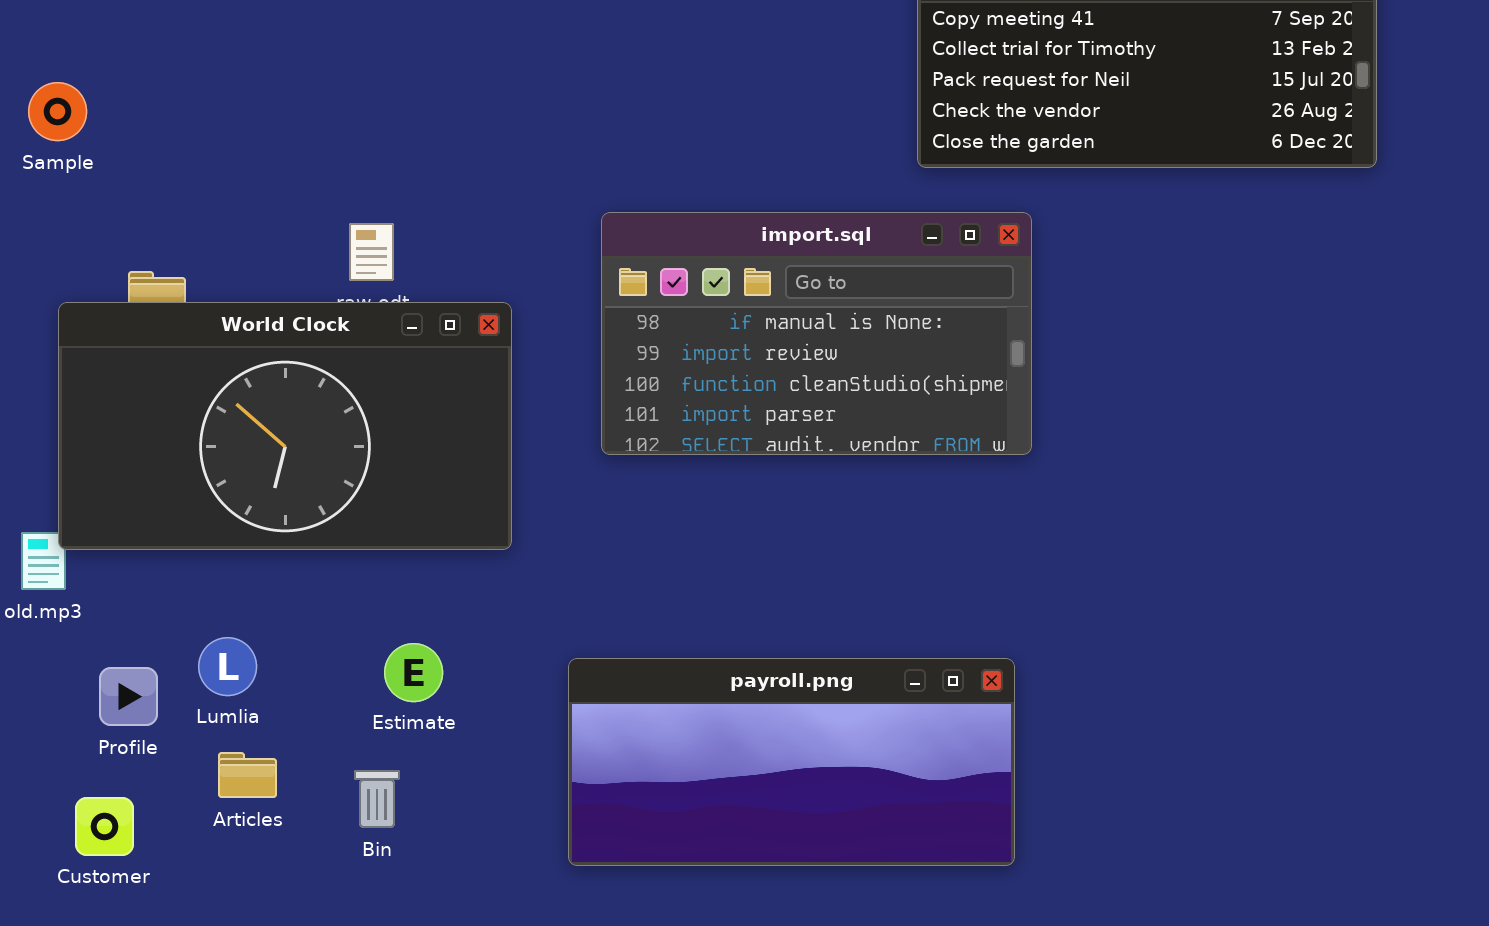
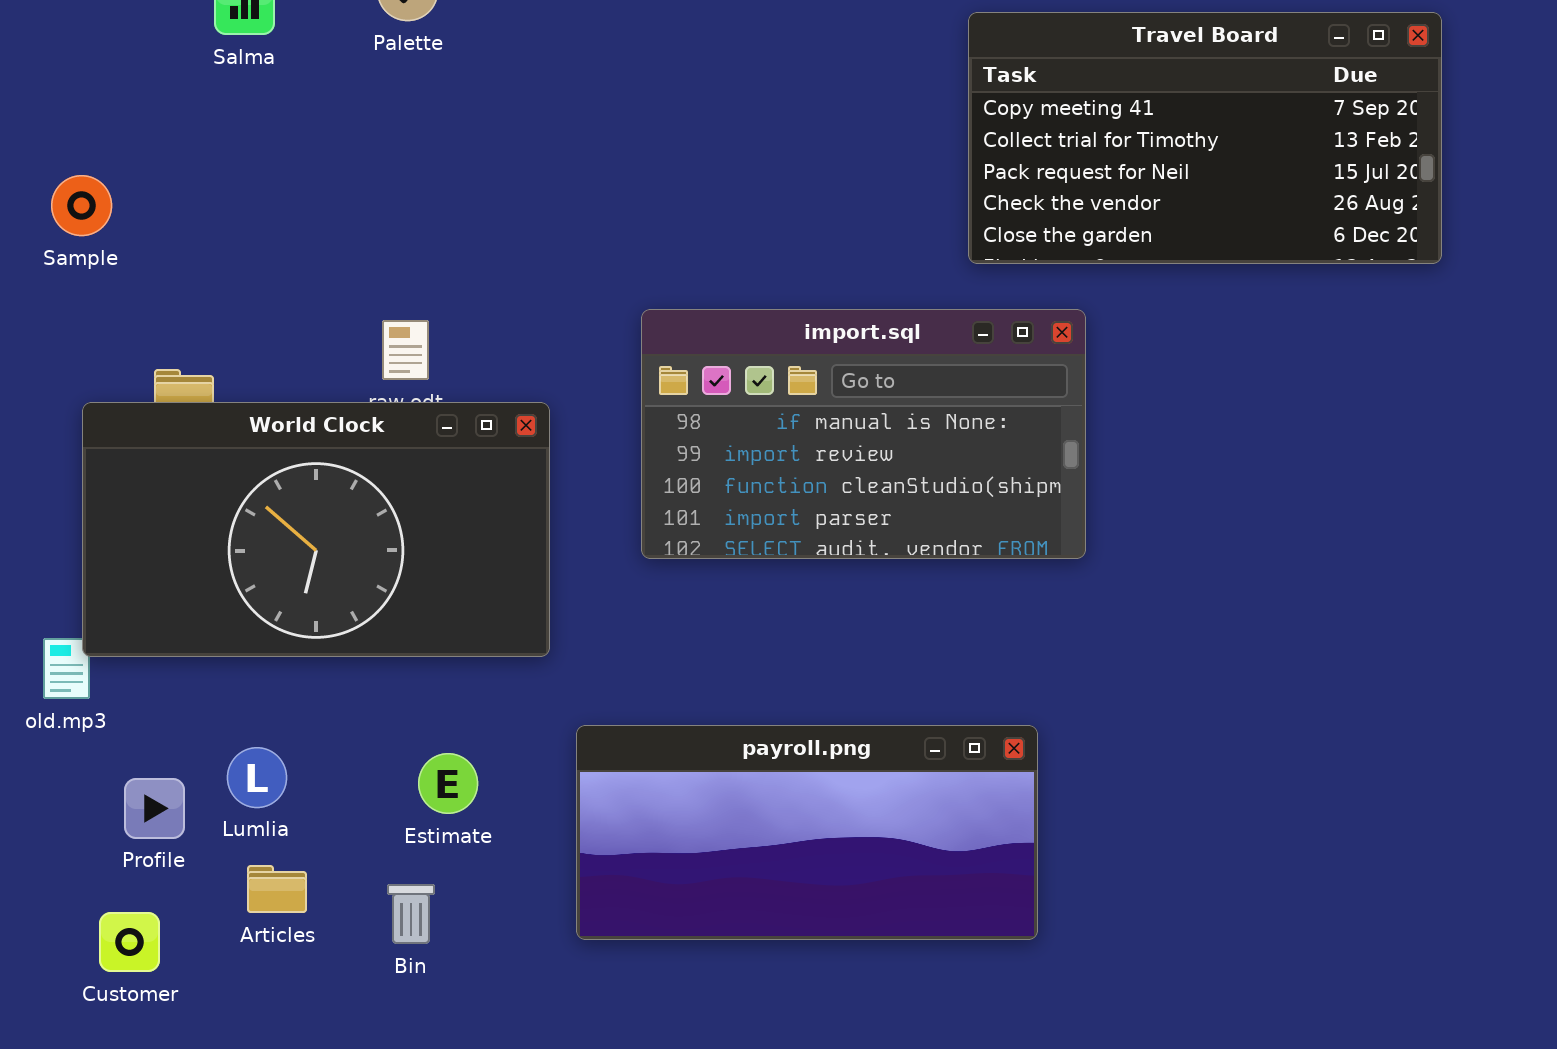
payroll.png: [568,658,1015,866] -> [576,725,1038,940], moved

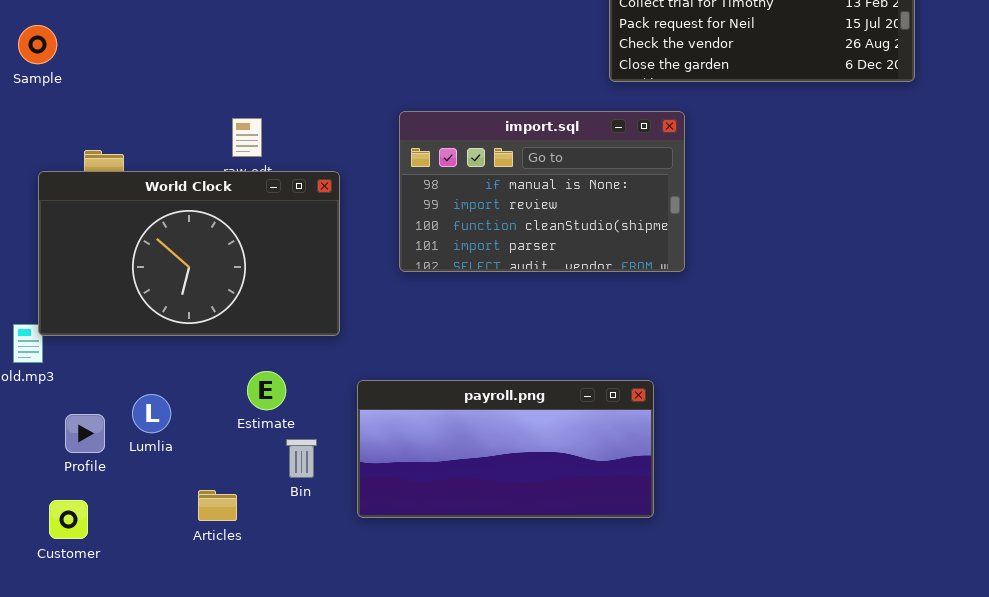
Estimate: [418,753,478,814] -> [247,371,286,410], moved
Articles: [247,865,307,913] -> [198,490,237,521], moved
Bin: [387,884,435,944] -> [286,439,317,478], moved

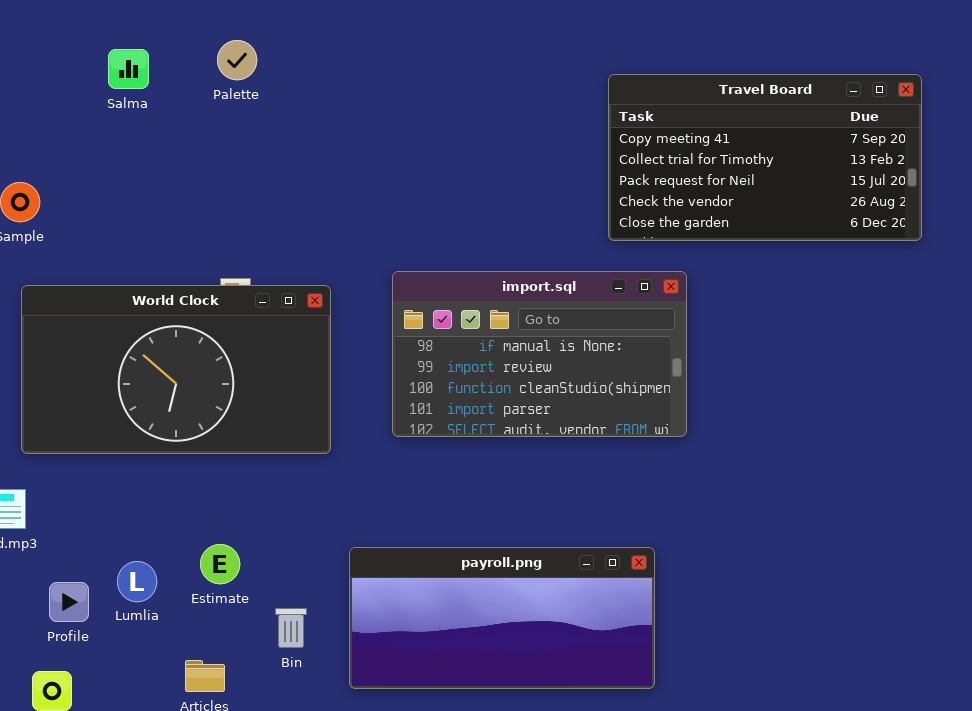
World Clock: [38,171,340,336] -> [21,285,331,454], moved
Estimate: [247,371,286,410] -> [200,544,240,584], moved

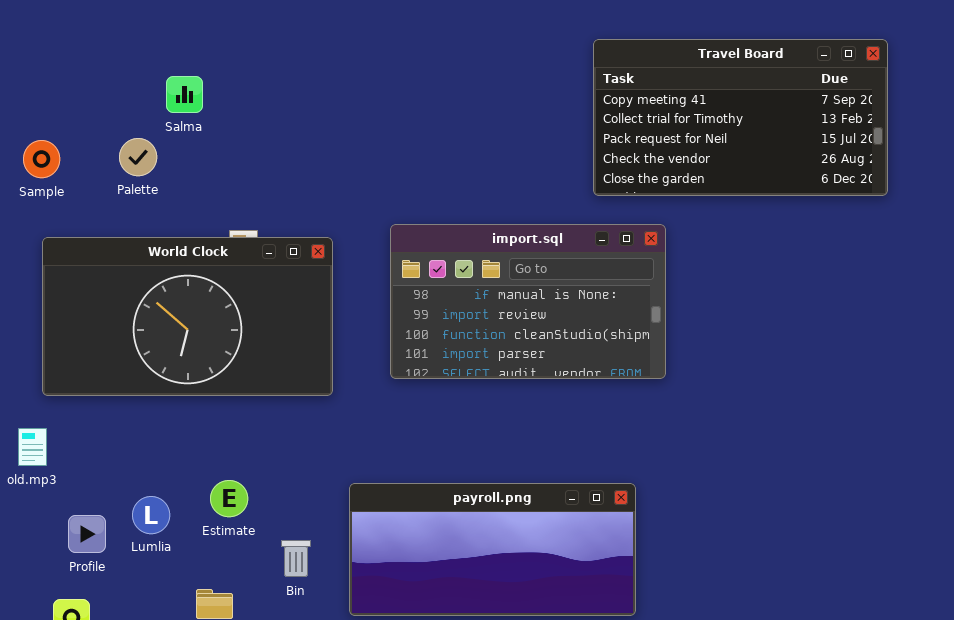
Palette: [217,40,257,80] -> [119,138,157,176], moved
Salma: [108,49,149,89] -> [166,76,203,113], moved

